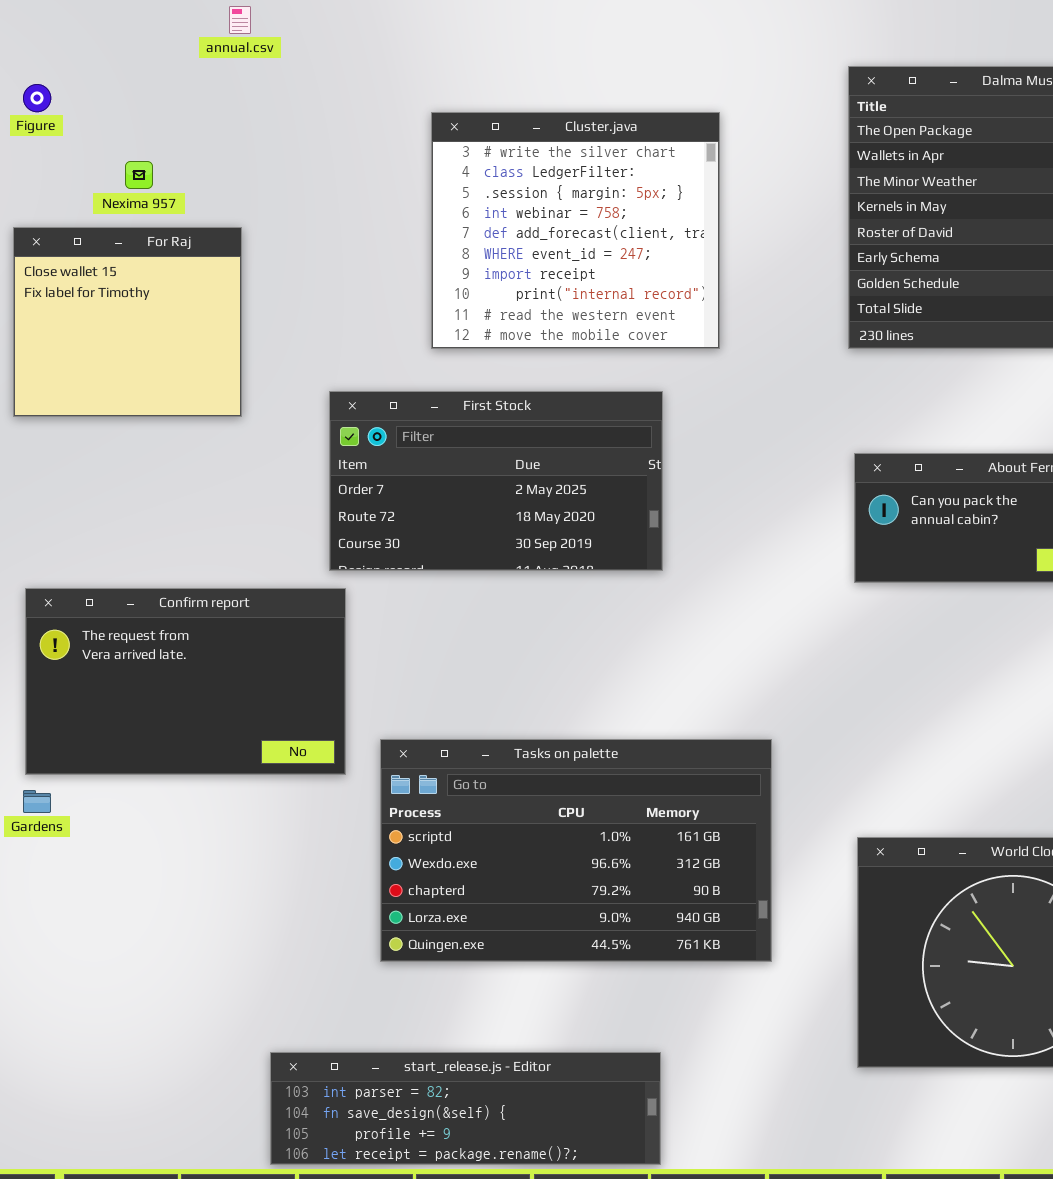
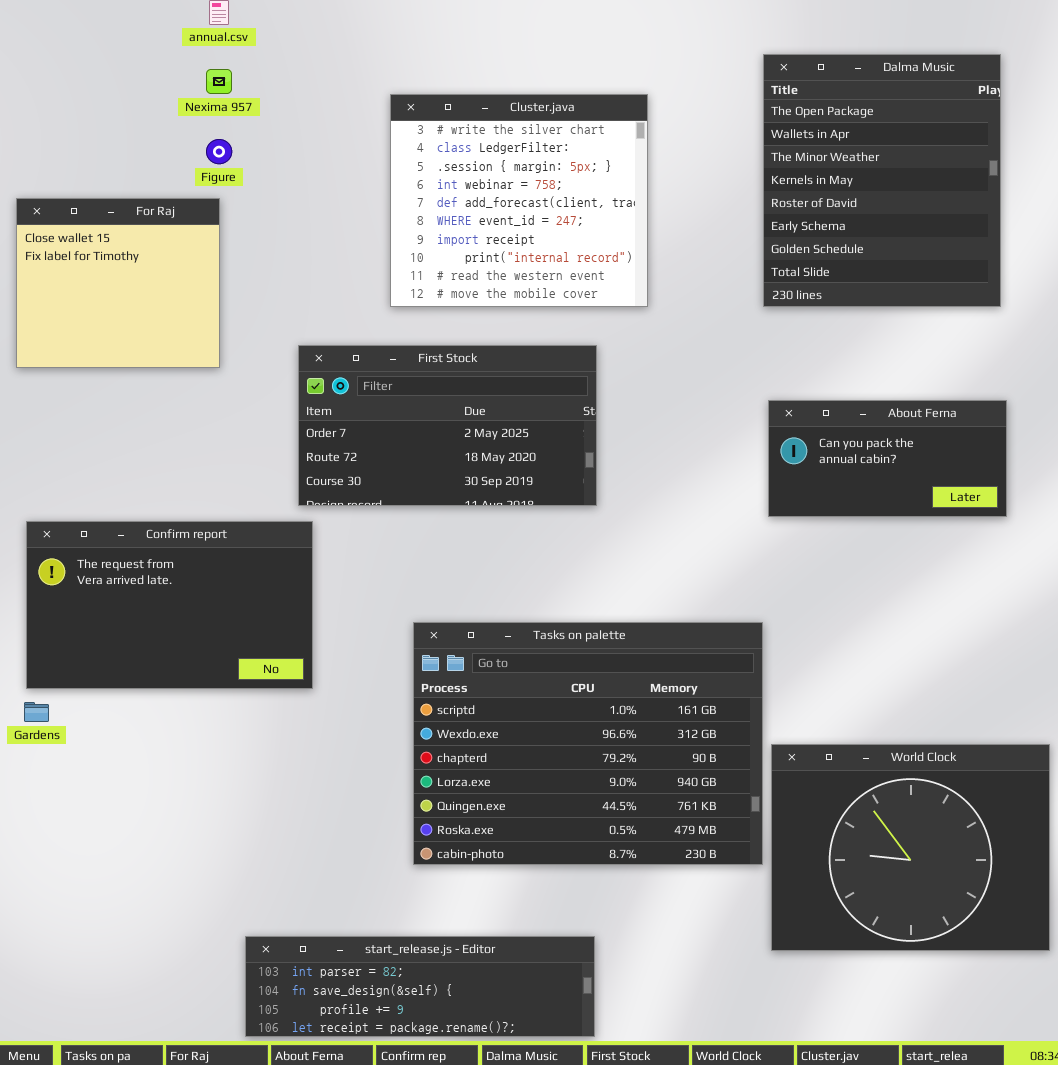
Figure: [23,84,51,112] -> [206,139,232,164], moved
Nexima 957: [125,161,153,189] -> [206,69,232,94], moved
Tasks on palette: [380,739,772,962] -> [413,622,763,865], moved, resized

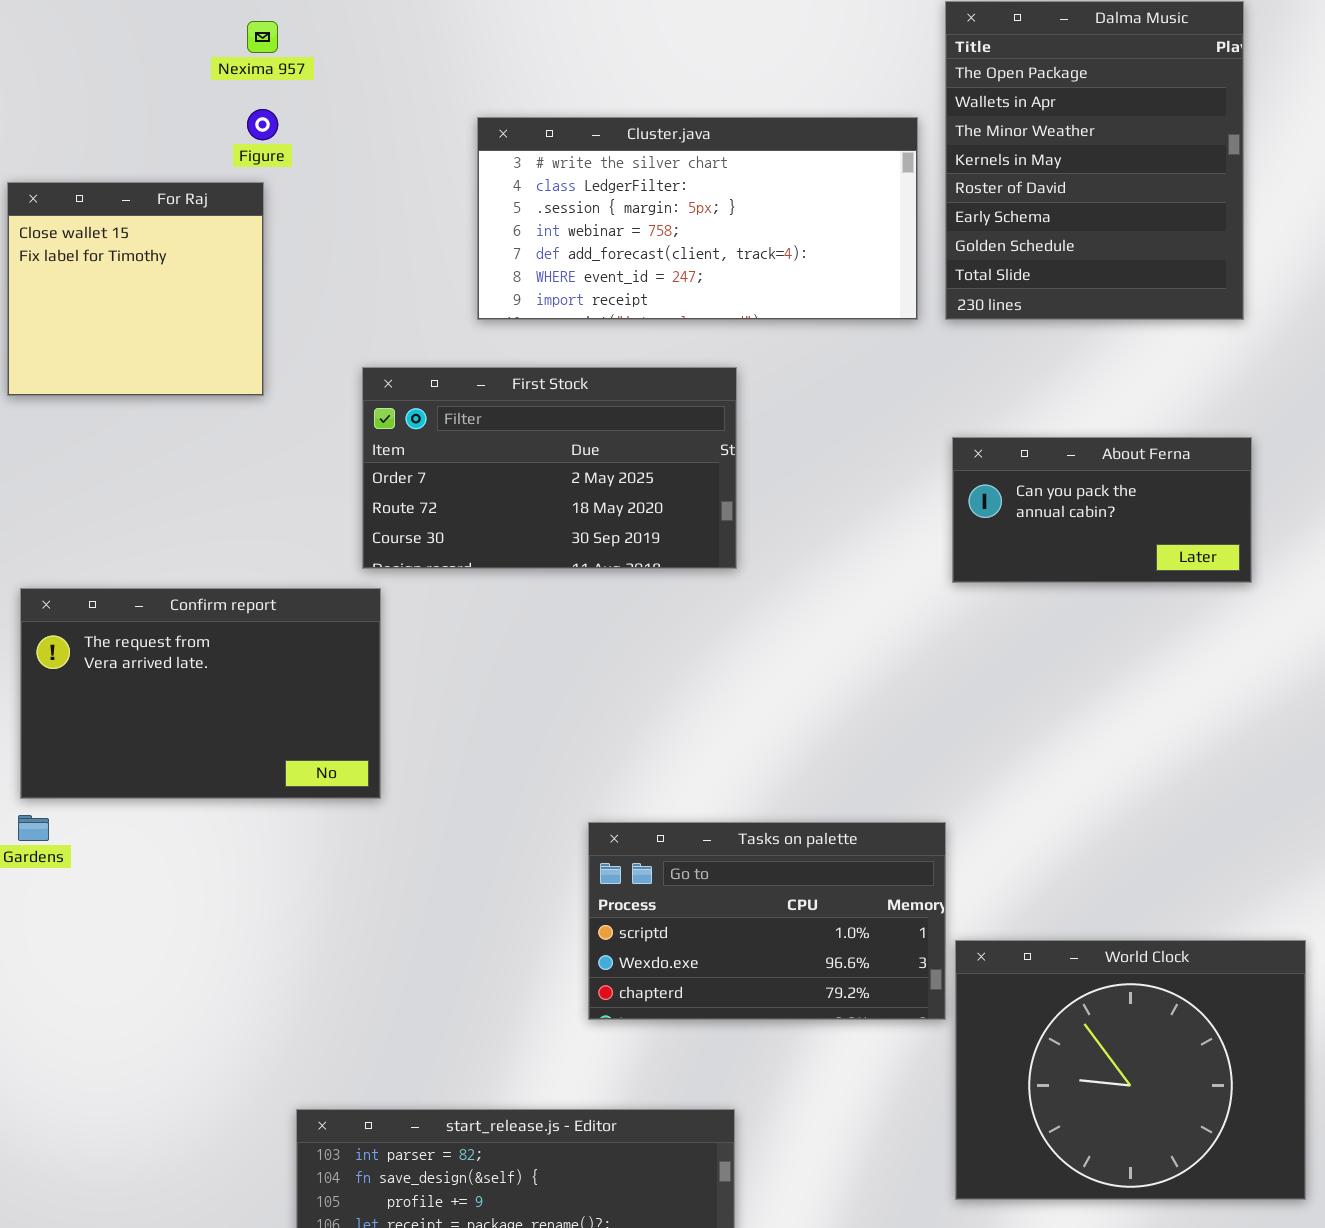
Cluster.java: [390,94,648,307] -> [477,117,918,320], resized
Tasks on palette: [413,622,763,865] -> [588,822,946,1020], resized
World Clock: [771,744,1050,951] -> [955,940,1306,1200], moved

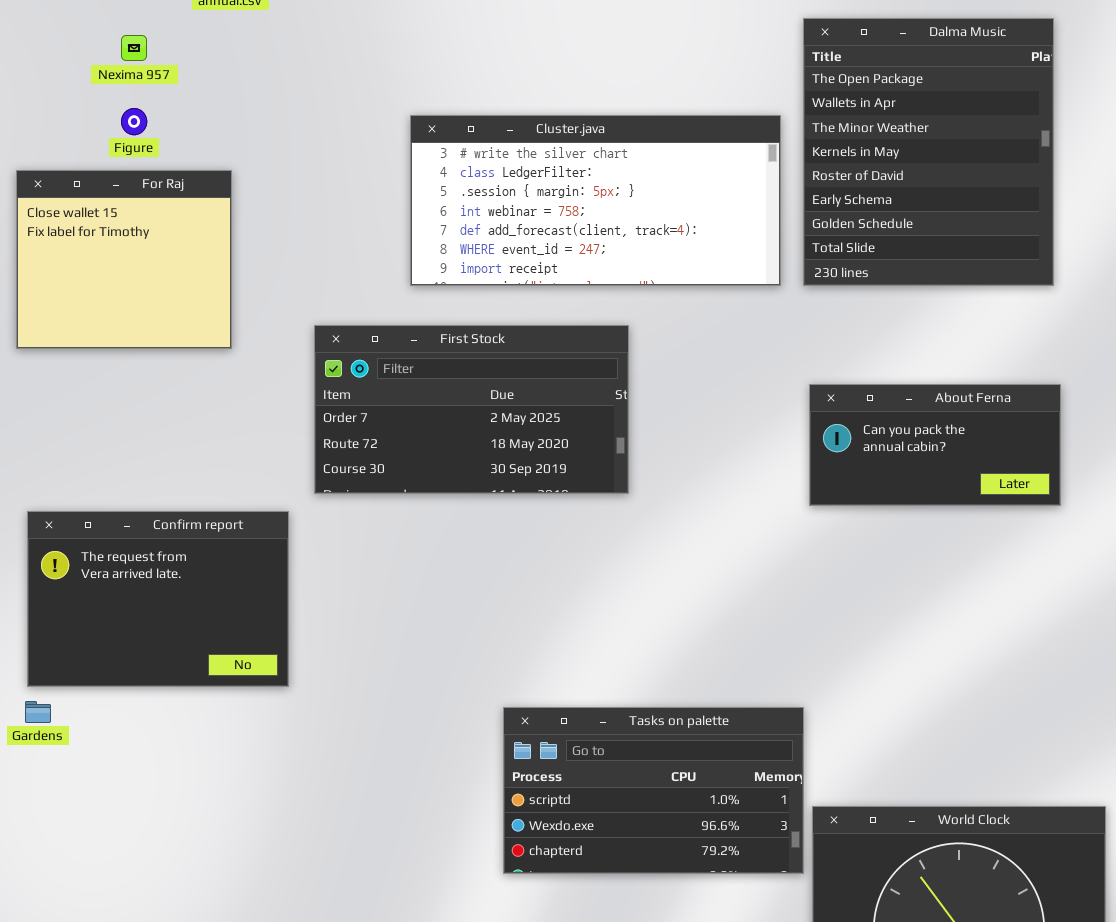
Nexima 957: [247,21,278,53] -> [121,35,147,61], moved
Figure: [247,109,278,140] -> [121,108,147,135], moved
Confirm report: [20,588,381,799] -> [27,511,289,687], resized

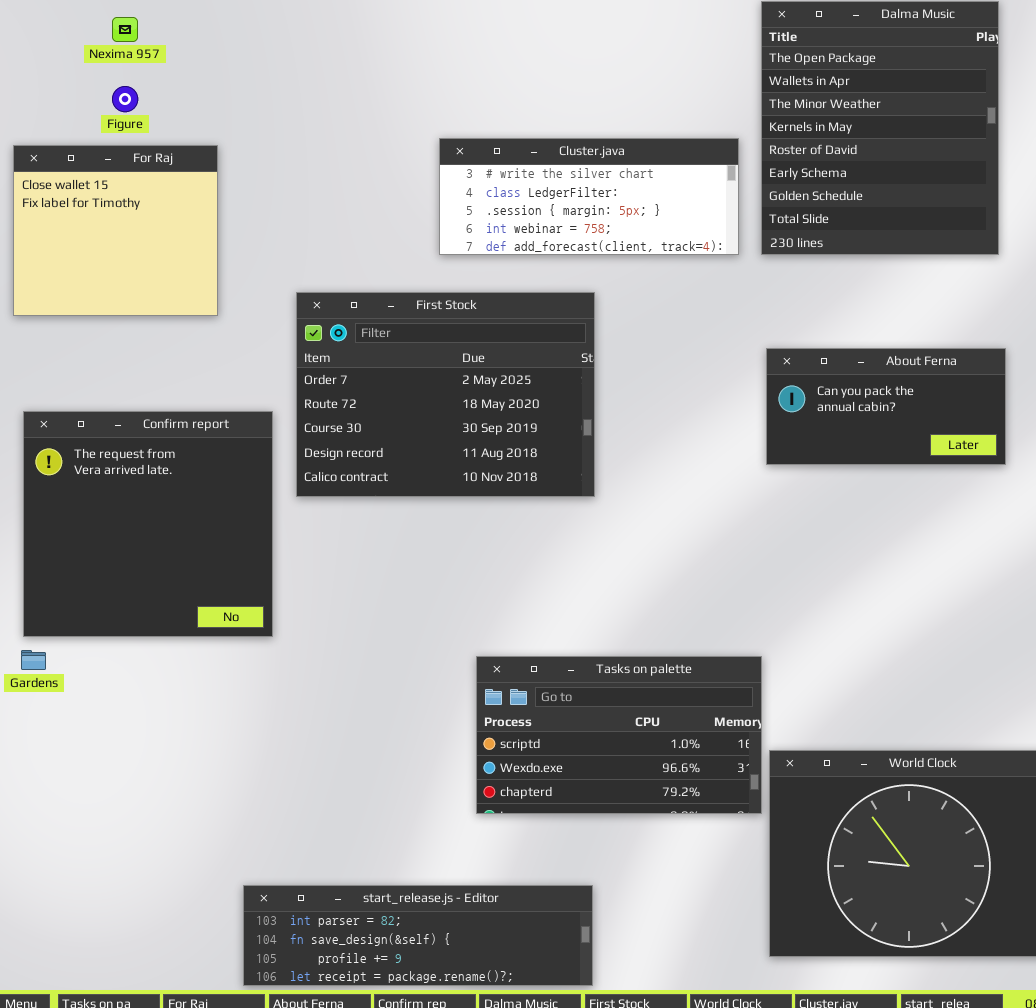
Cluster.java: [410,115,781,286] -> [439,138,739,255], resized
First Stock: [314,325,629,494] -> [296,292,595,497], resized
Confirm report: [27,511,289,687] -> [23,411,273,637], resized

